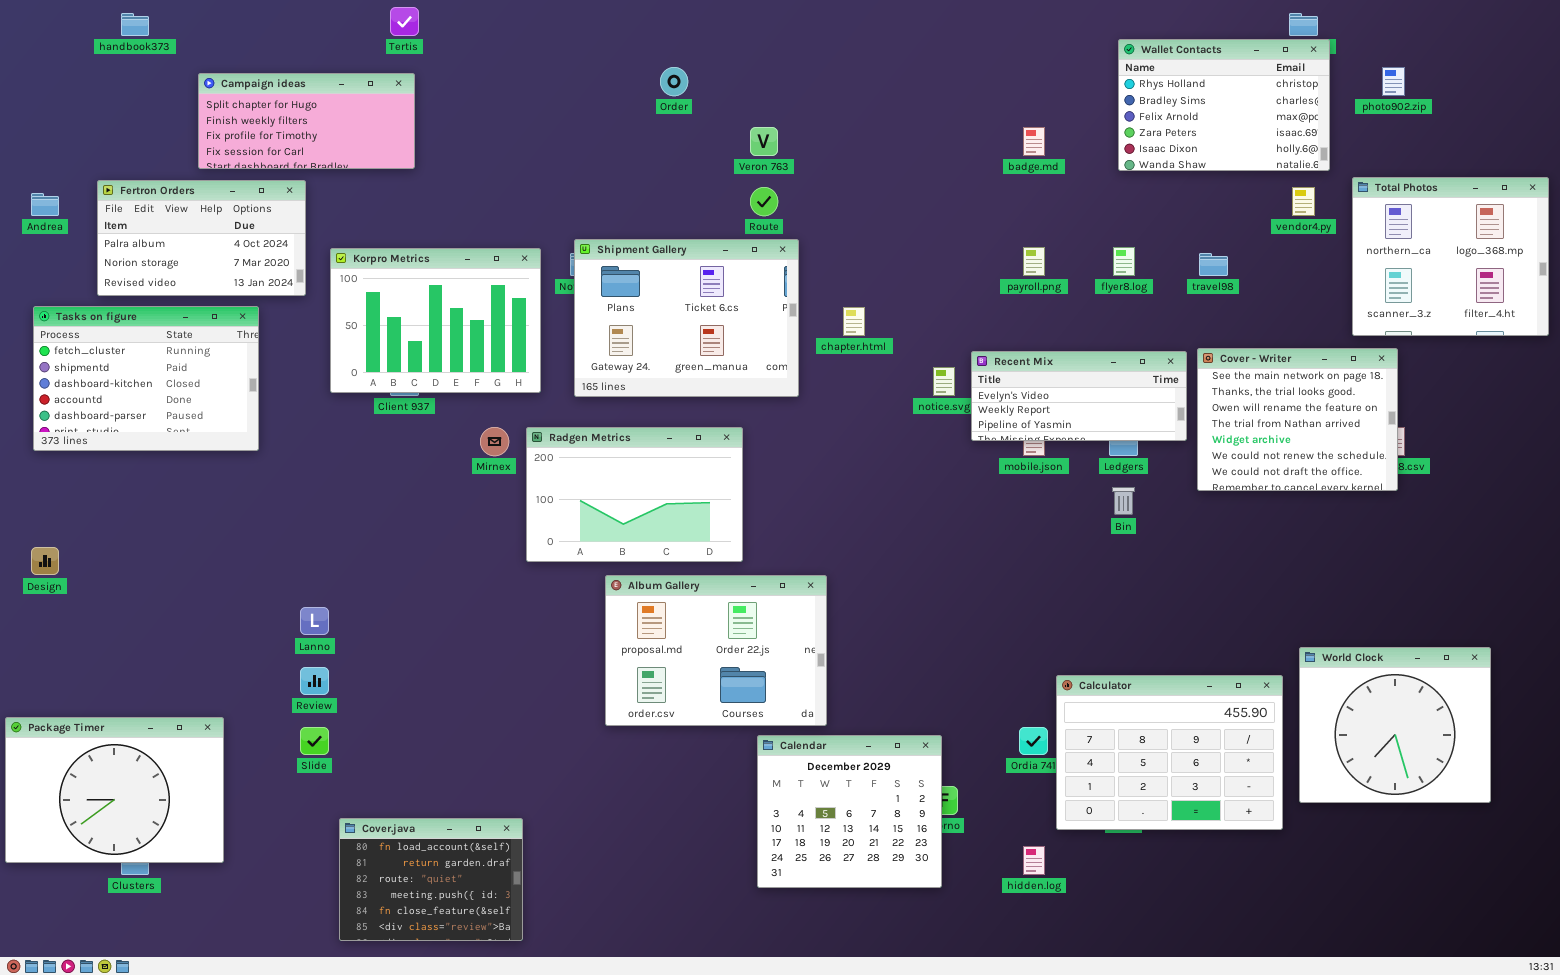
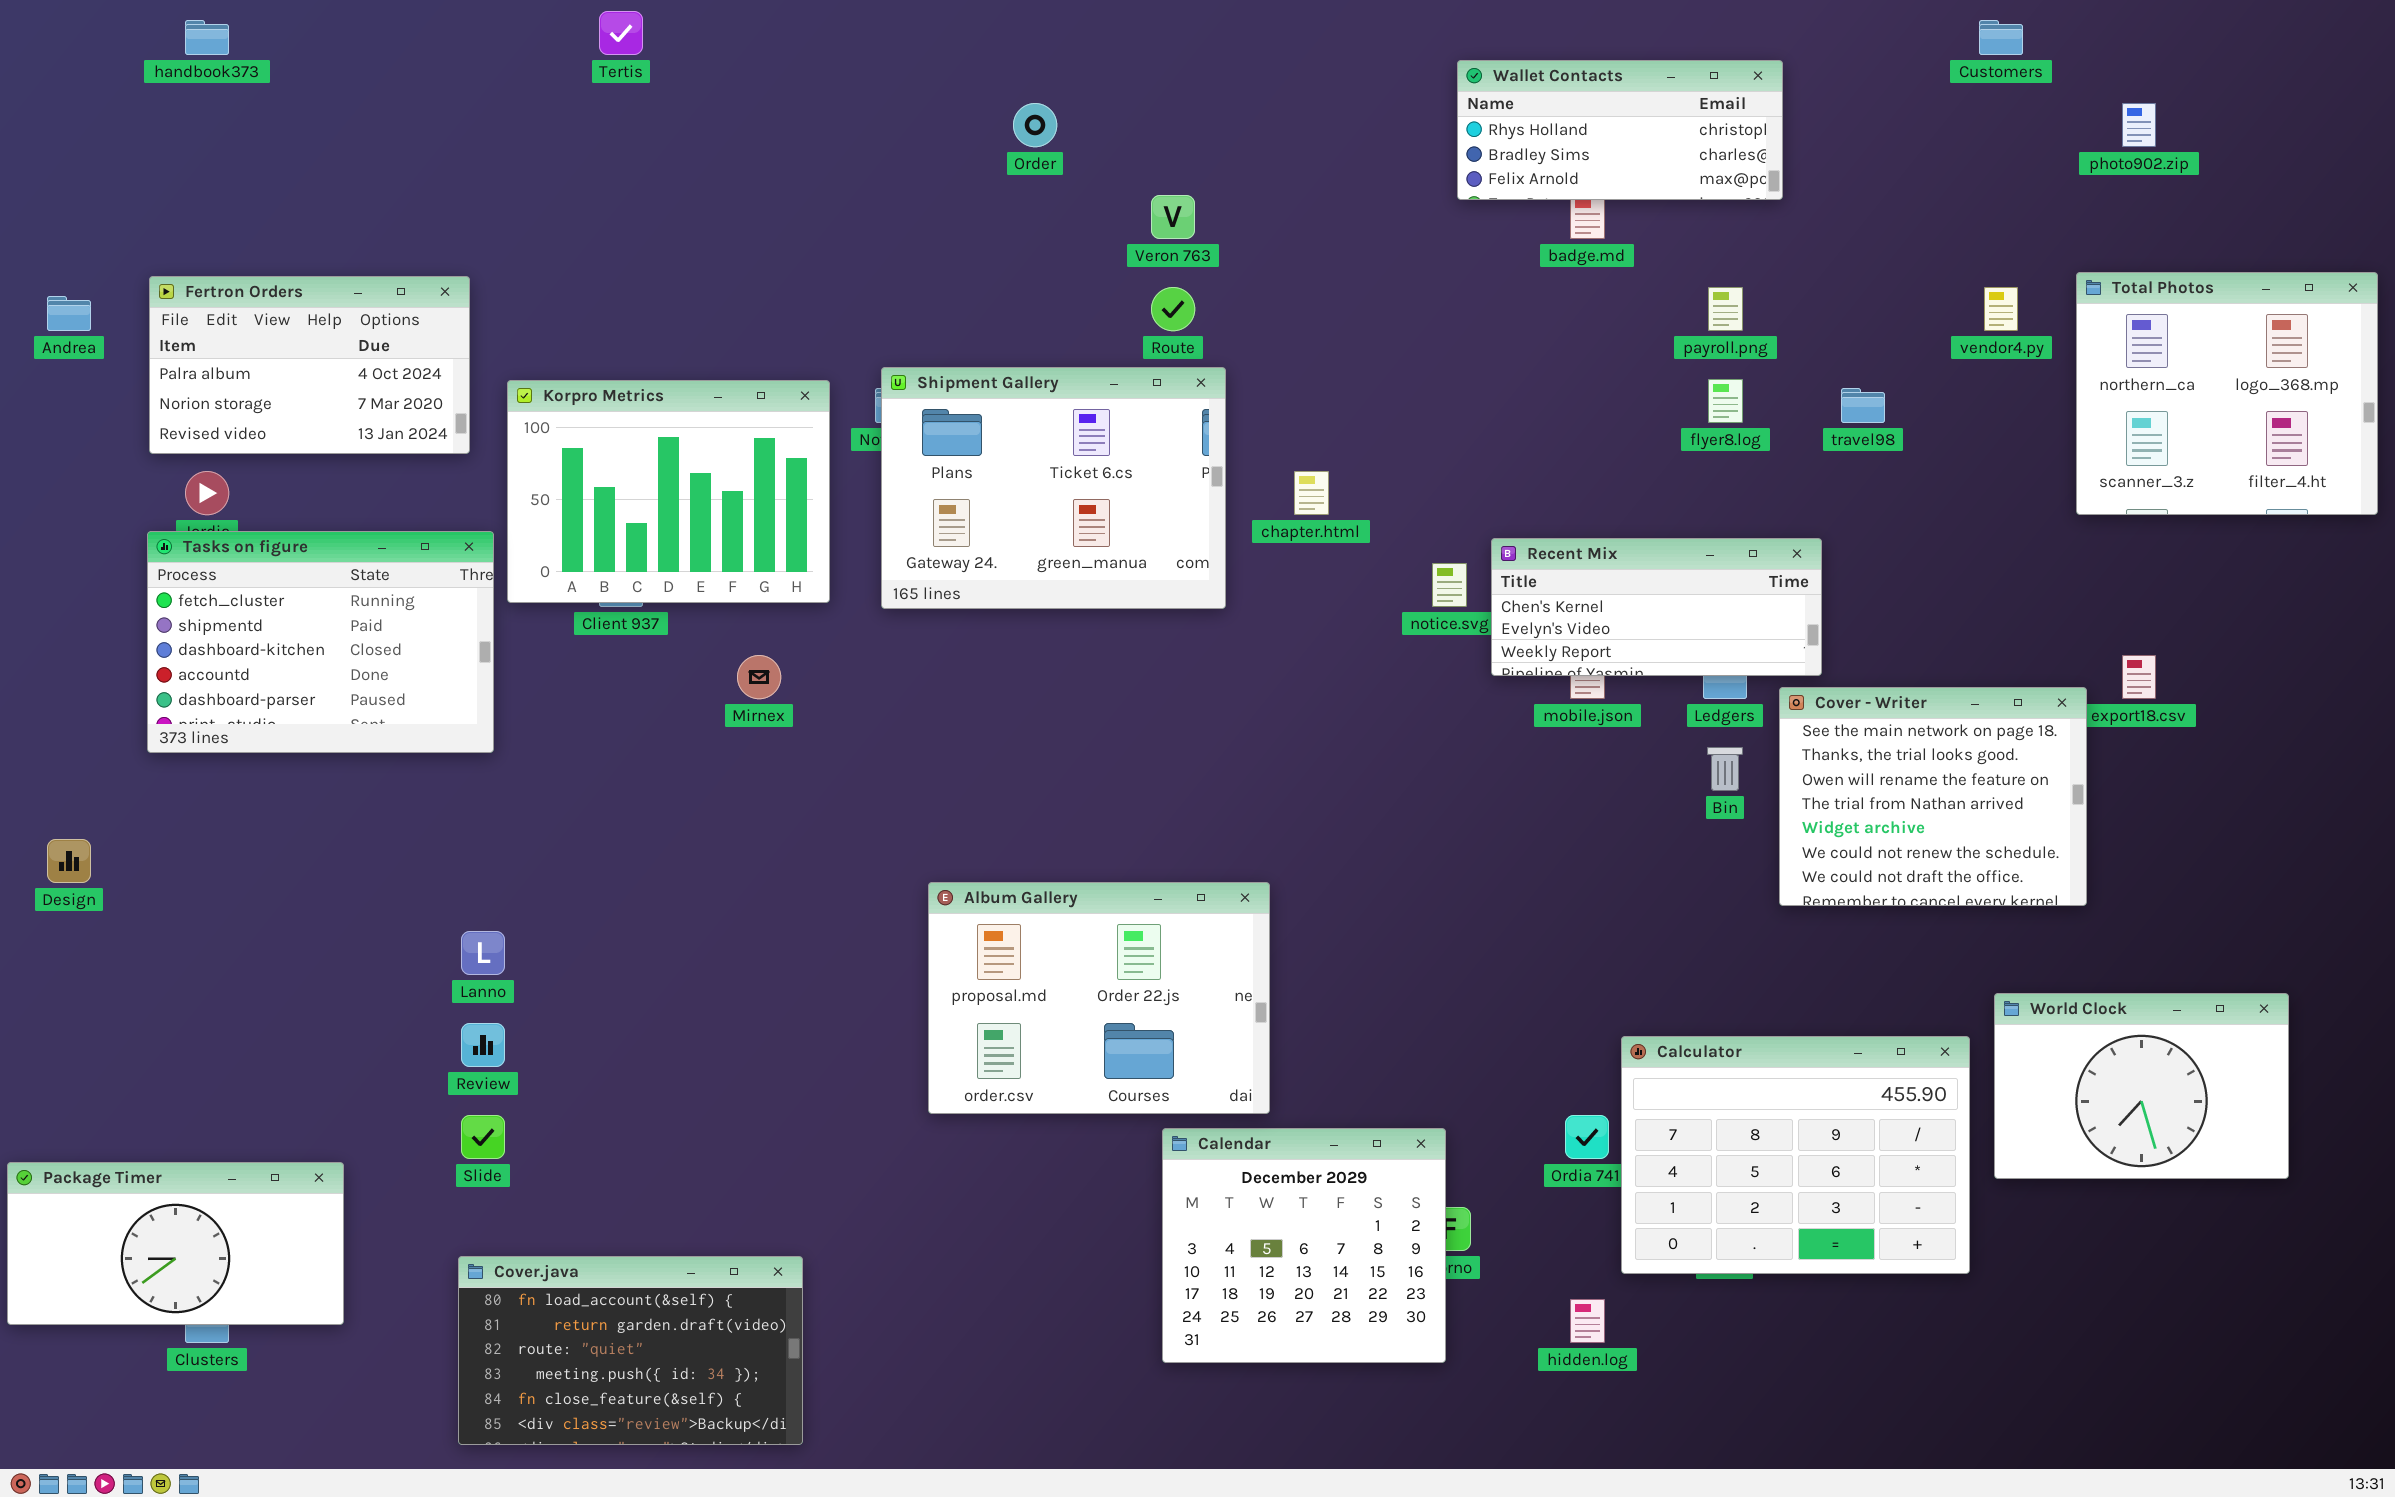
Wallet Contacts: [1118,39,1330,171] -> [1457,60,1783,200], moved, resized
Campaign ideas: [198,73,415,169] -> none, closed
payroll.png: [1023,247,1045,276] -> [1708,287,1743,331], moved
Tasks on figure: [33,306,259,451] -> [147,531,494,753], moved
Cover - Writer: [1197,348,1398,491] -> [1779,687,2087,906], moved
Recent Mix: [971,351,1187,441] -> [1491,538,1822,676], scrolled up 1 row
Radgen Metrics: [526,427,743,562] -> none, closed
World Clock: [1299,647,1491,803] -> [1994,993,2289,1179], resized
Package Timer: [5,717,224,863] -> [7,1162,344,1325], resized
Cover.java: [339,818,523,941] -> [458,1256,803,1445], resized

